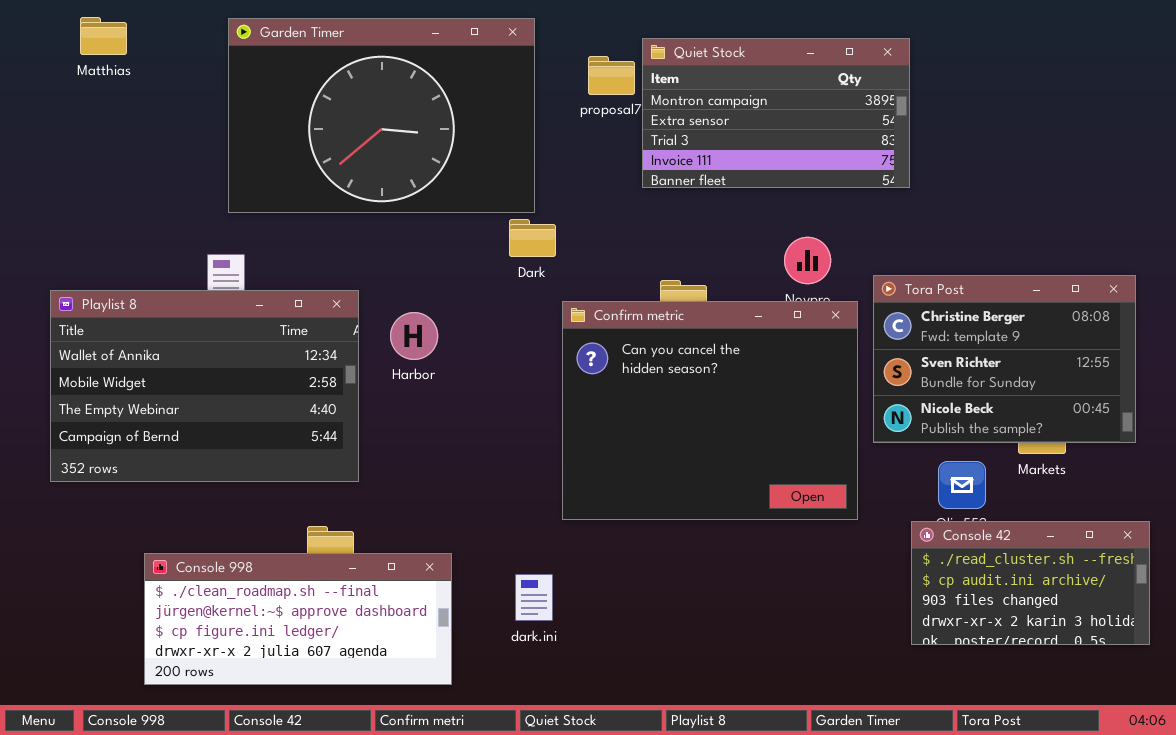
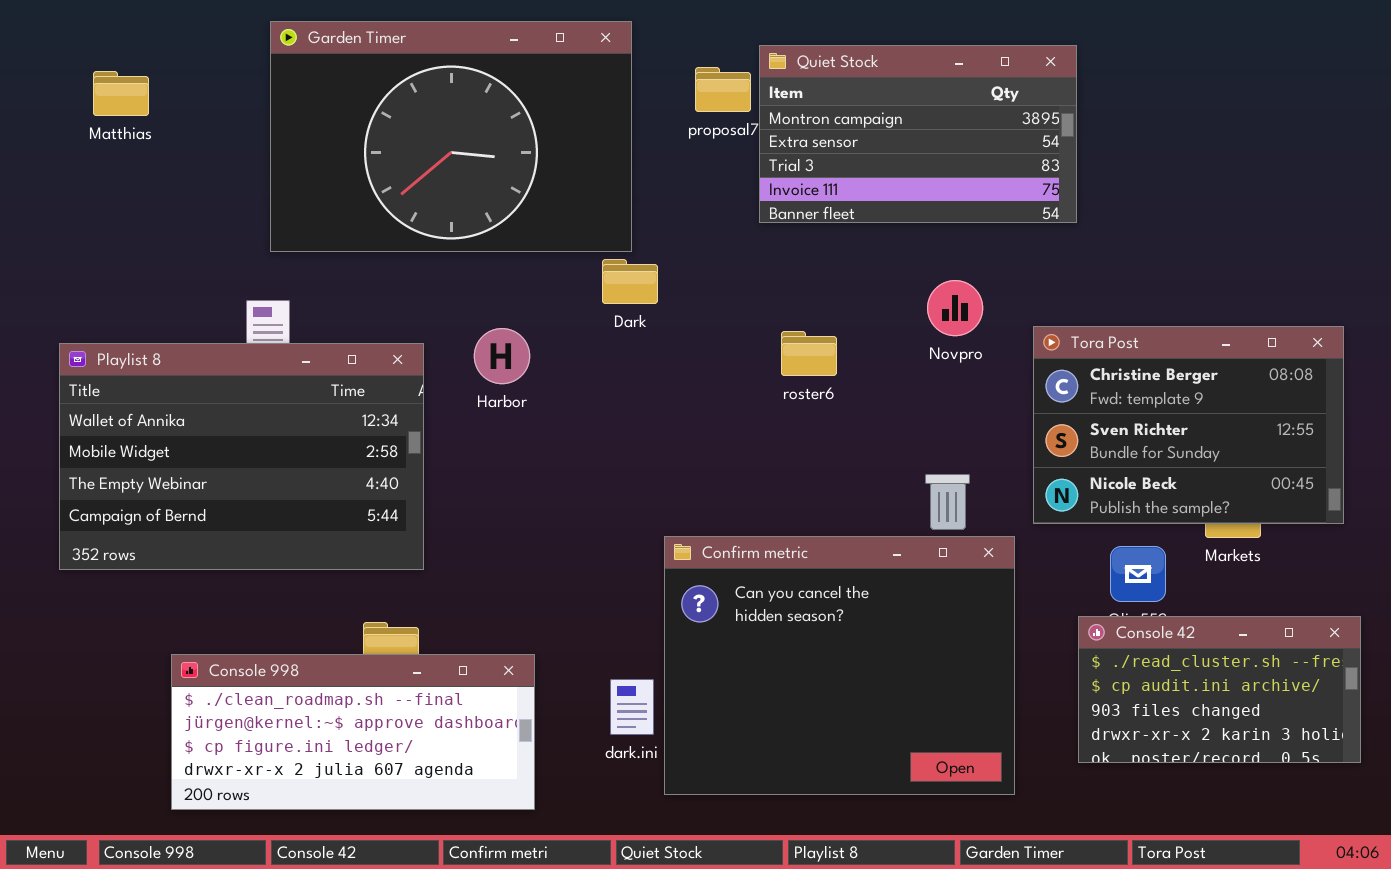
Matthias: [80,17,127,55] -> [93,71,149,116], moved
Confirm metric: [562,301,858,520] -> [664,536,1015,795], moved
Harbor: [390,312,438,360] -> [474,328,530,384], moved

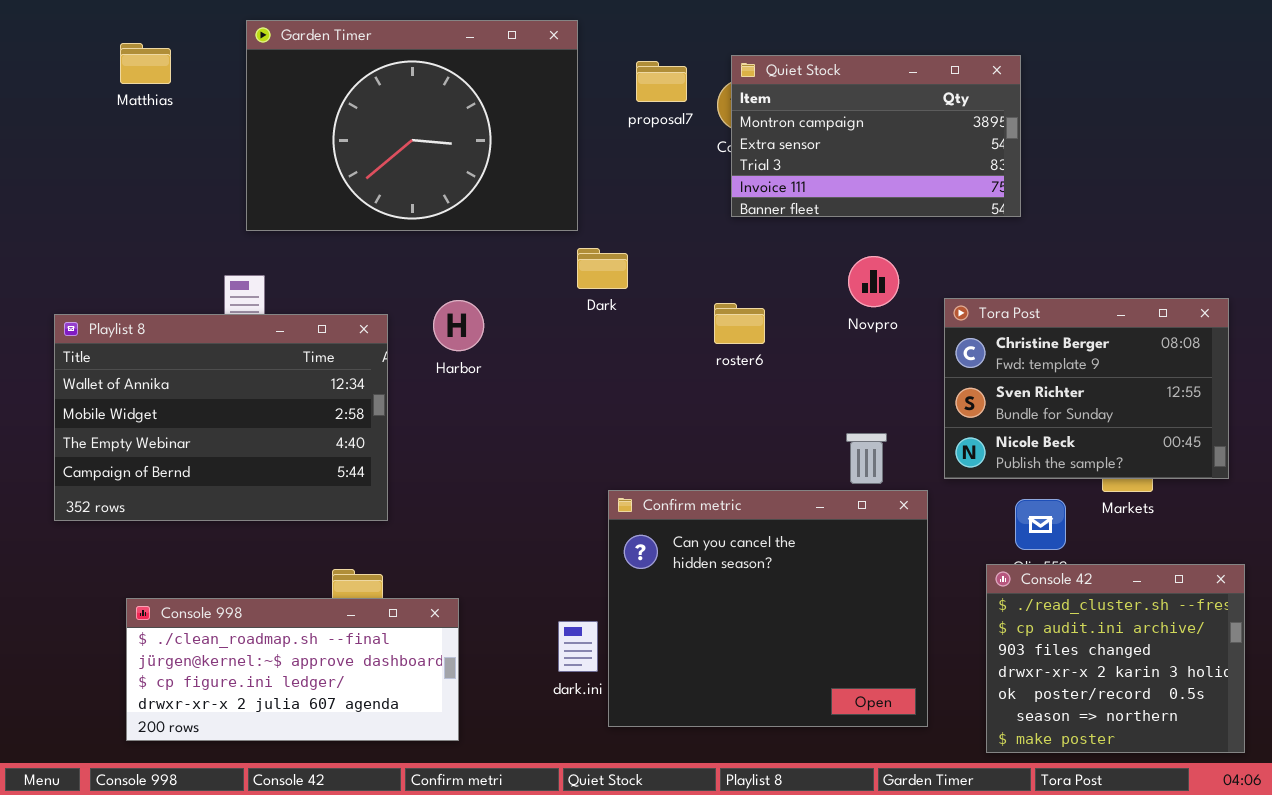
Quiet Stock: [759,45,1077,223] -> [731,55,1021,217], moved
Matthias: [93,71,149,116] -> [120,43,171,84], moved
Dark: [602,259,658,304] -> [577,248,628,289], moved
Console 42: [1078,616,1361,763] -> [986,564,1245,753], resized
Console 998: [171,654,535,810] -> [126,598,459,741], moved

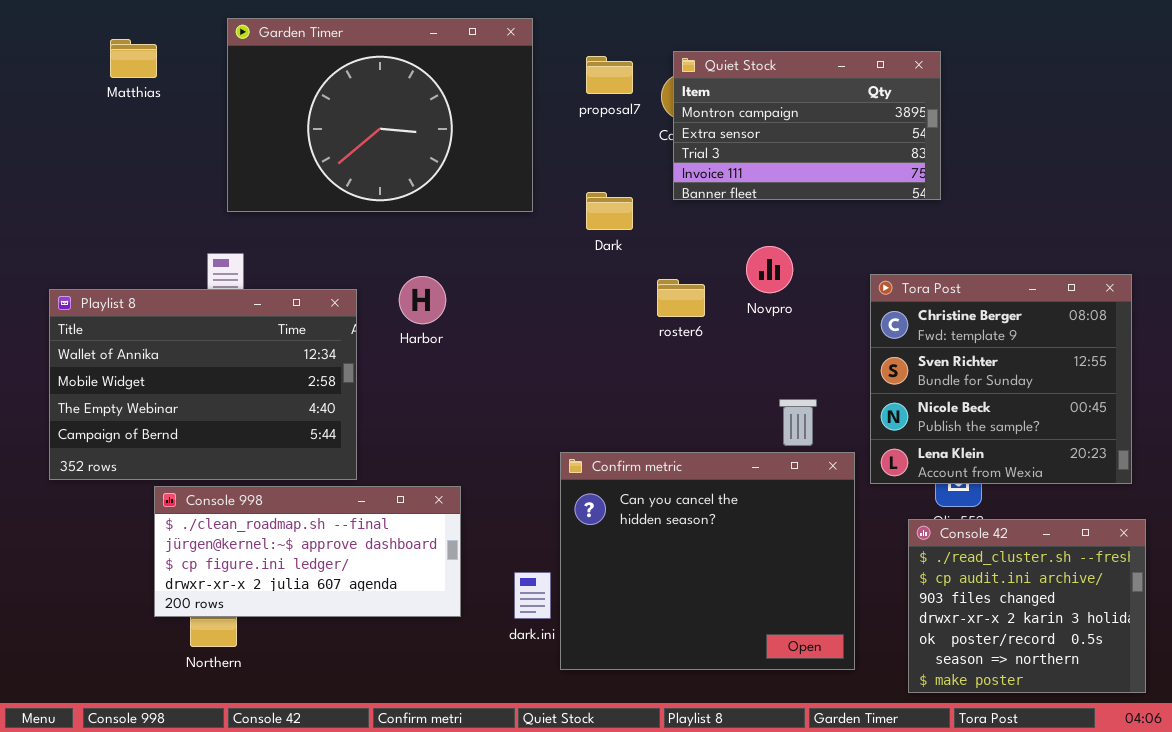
Dark: [577,248,628,289] -> [586,192,633,230], moved
Novpro: [848,256,899,307] -> [746,246,793,293], moved
Tora Post: [944,298,1229,479] -> [870,274,1132,484], resized
Console 998: [126,598,459,741] -> [154,486,461,617], moved

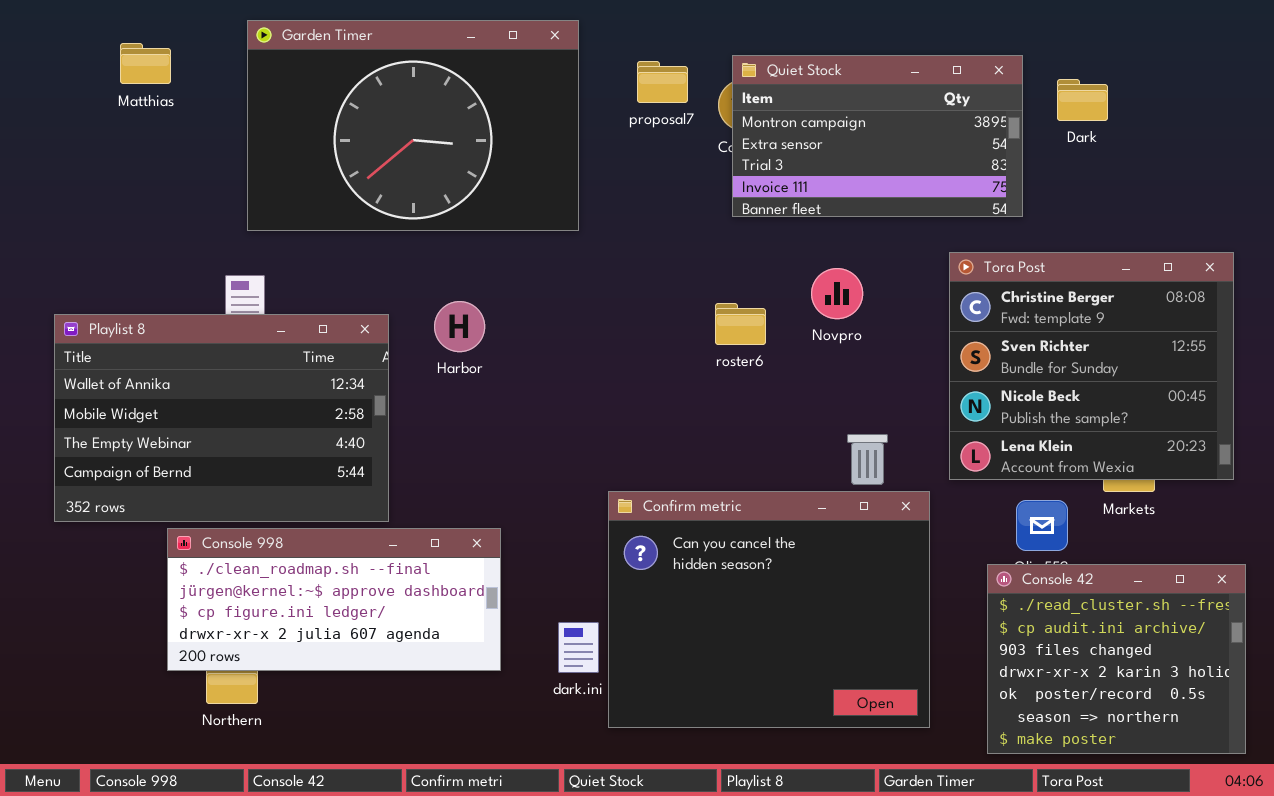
Dark: [586,192,633,230] -> [1057,79,1108,121], moved
Tora Post: [870,274,1132,484] -> [949,252,1234,480], moved

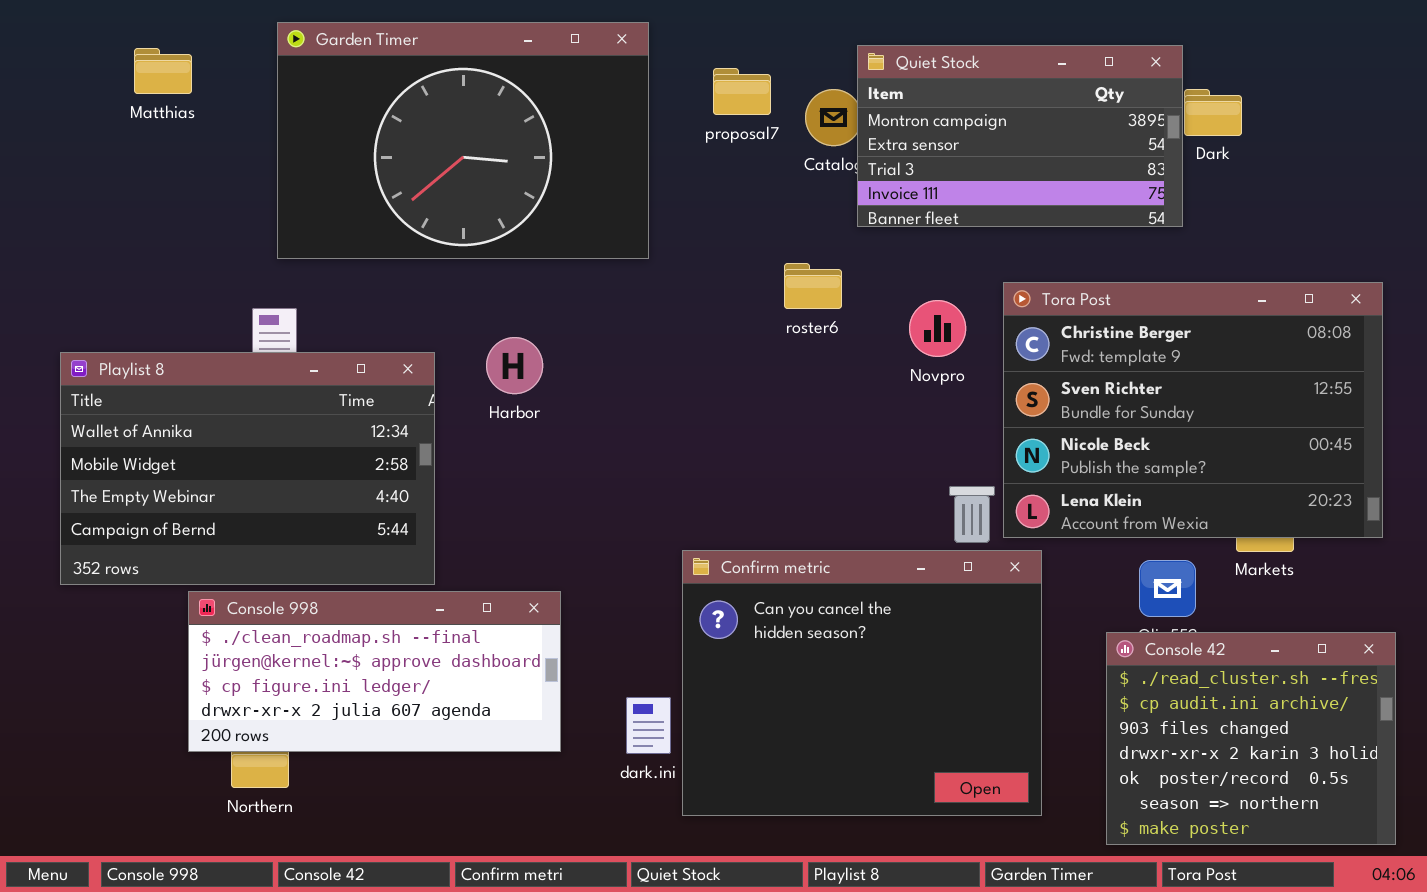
Quiet Stock: [732,55,1023,217] -> [857,45,1183,227], moved
Tora Post: [949,252,1234,480] -> [1003,282,1383,538], resized
roster6: [715,303,766,345] -> [784,263,842,309], moved

